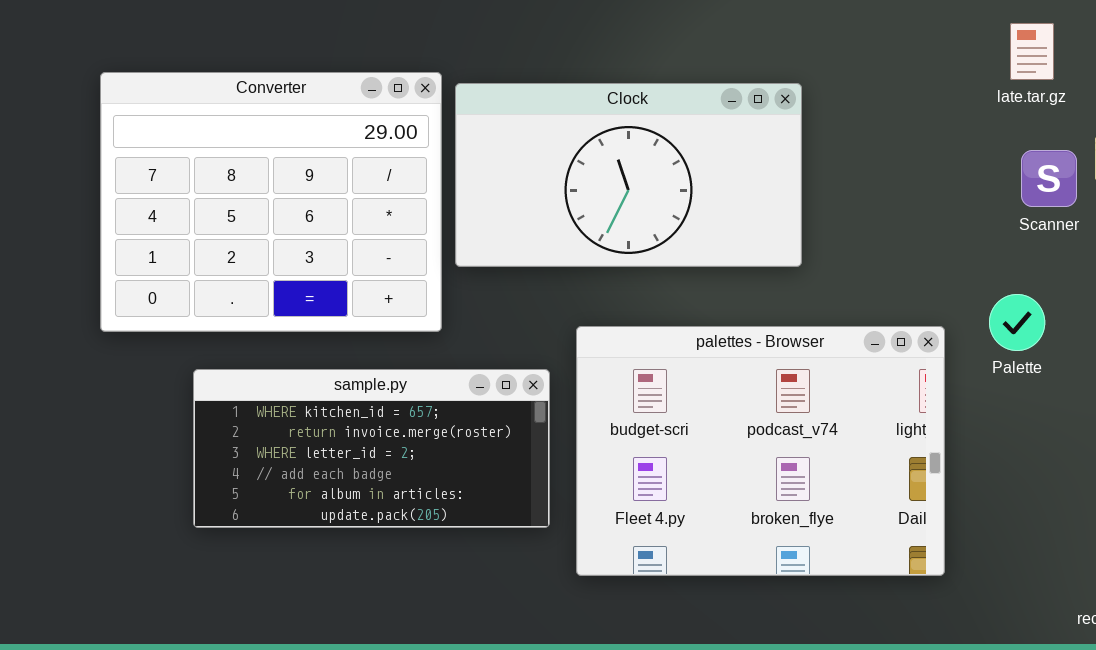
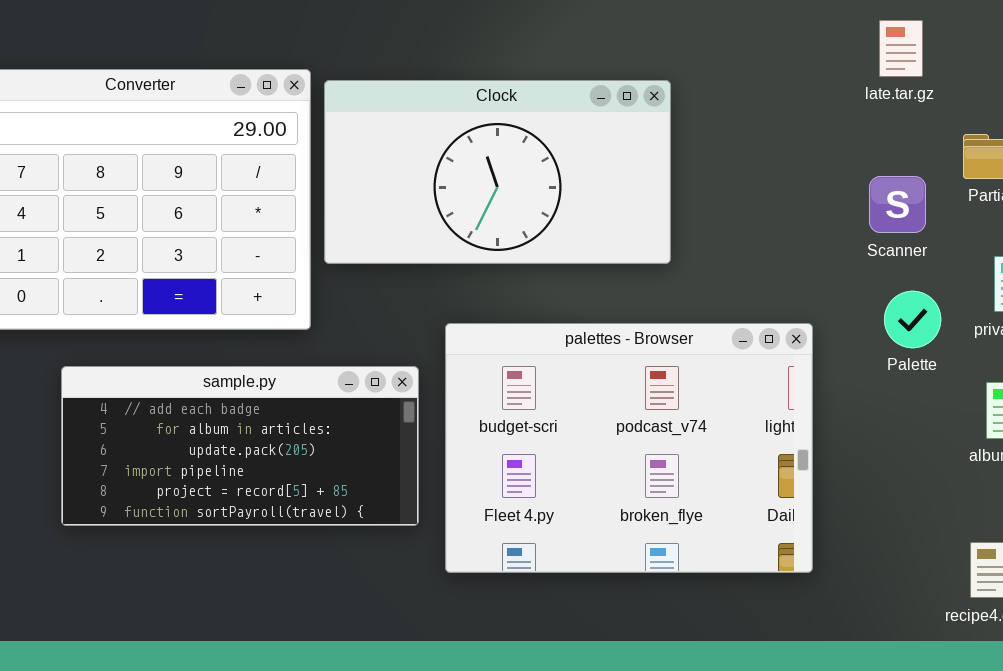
Scanner: [1021,150,1077,207] -> [869,176,926,233], moved
Palette: [989,294,1045,351] -> [884,291,941,348], moved
sample.py: [193,369,550,528] -> [61,366,419,526], scrolled down 3 rows

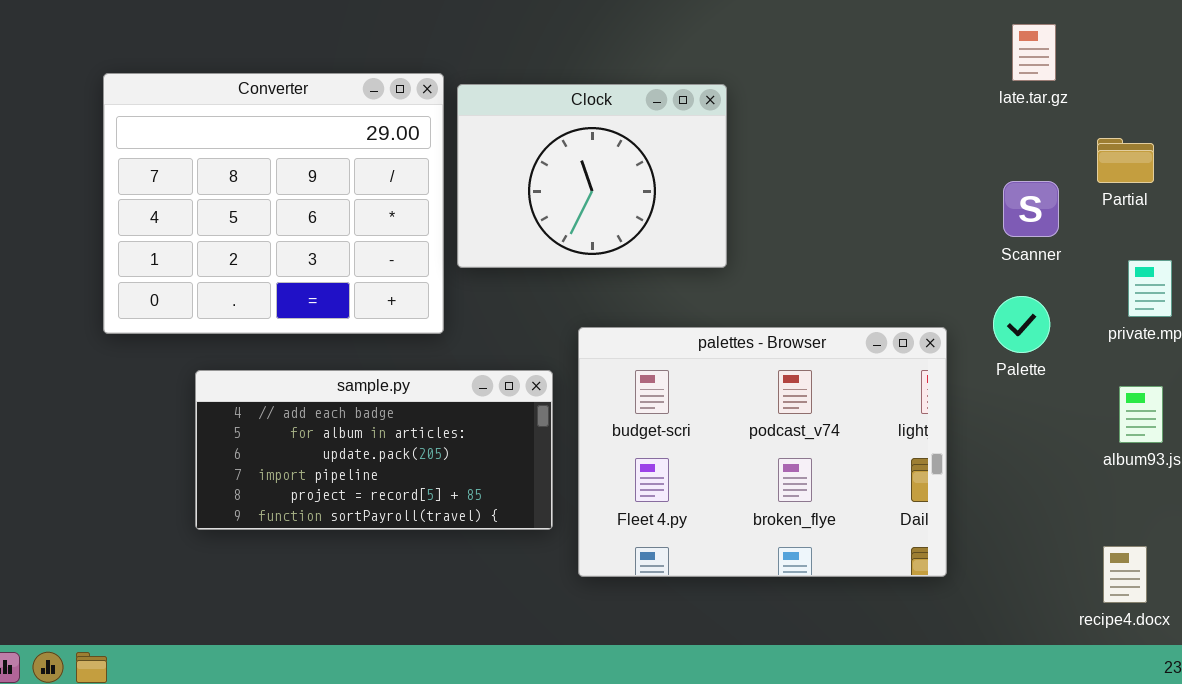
Clock: [324,80,671,264] -> [457,84,727,268], resized
Palette: [884,291,941,348] -> [993,296,1050,353], moved

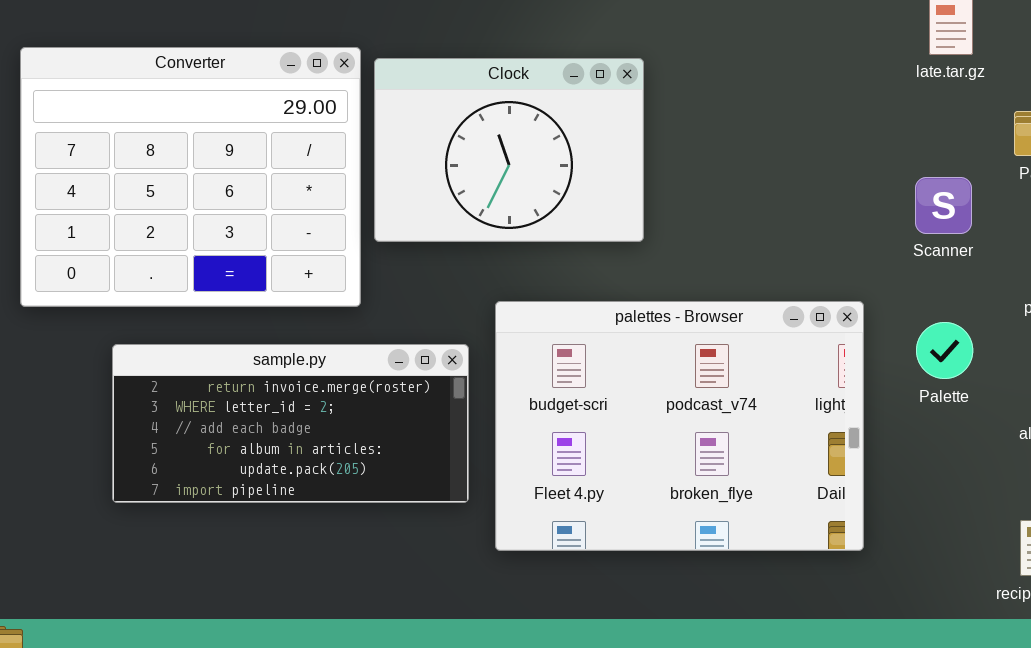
Scanner: [1003,181,1059,237] -> [915,177,972,234], moved
Palette: [993,296,1050,353] -> [916,322,973,379], moved
sample.py: [195,370,553,530] -> [112,344,469,503], scrolled up 2 rows

